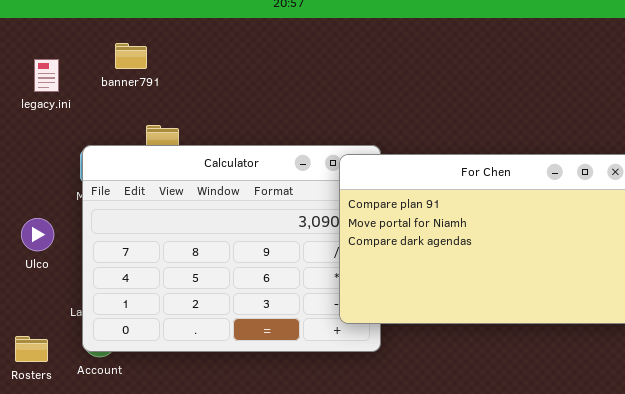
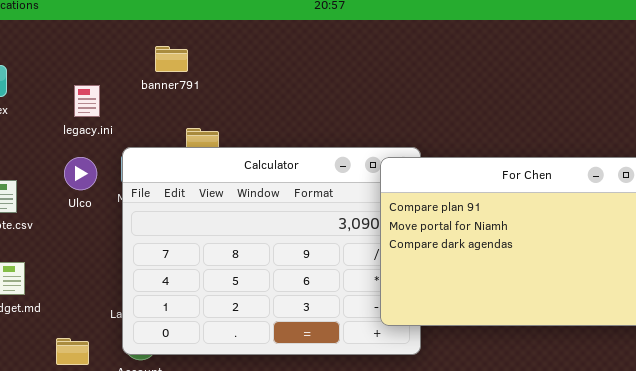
legacy.ini: [34,59,59,92] -> [74,85,100,117], moved
Ulco: [21,218,54,251] -> [64,157,97,190], moved

